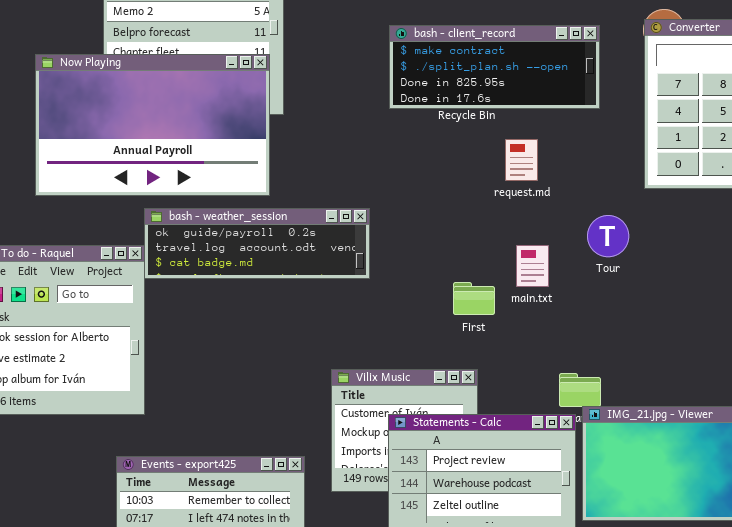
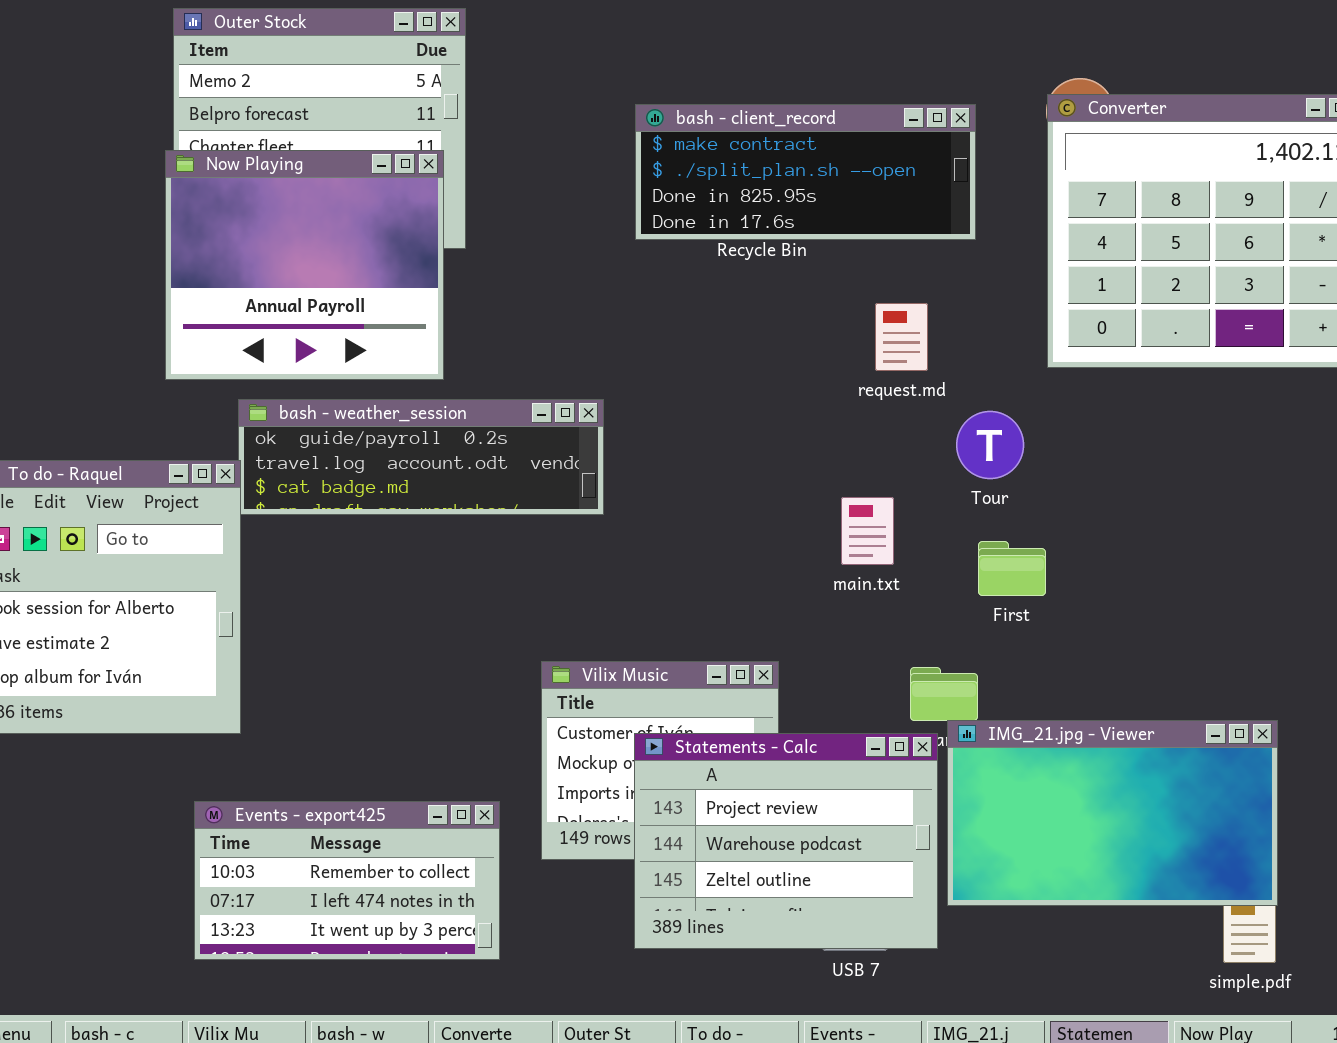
Now Playing: [35,54,270,196] -> [165,150,444,380], resized
request.md: [505,139,538,181] -> [875,303,928,371], moved
main.txt: [516,245,549,287] -> [841,497,894,565], moved
First: [453,282,495,315] -> [978,541,1046,596], moved

